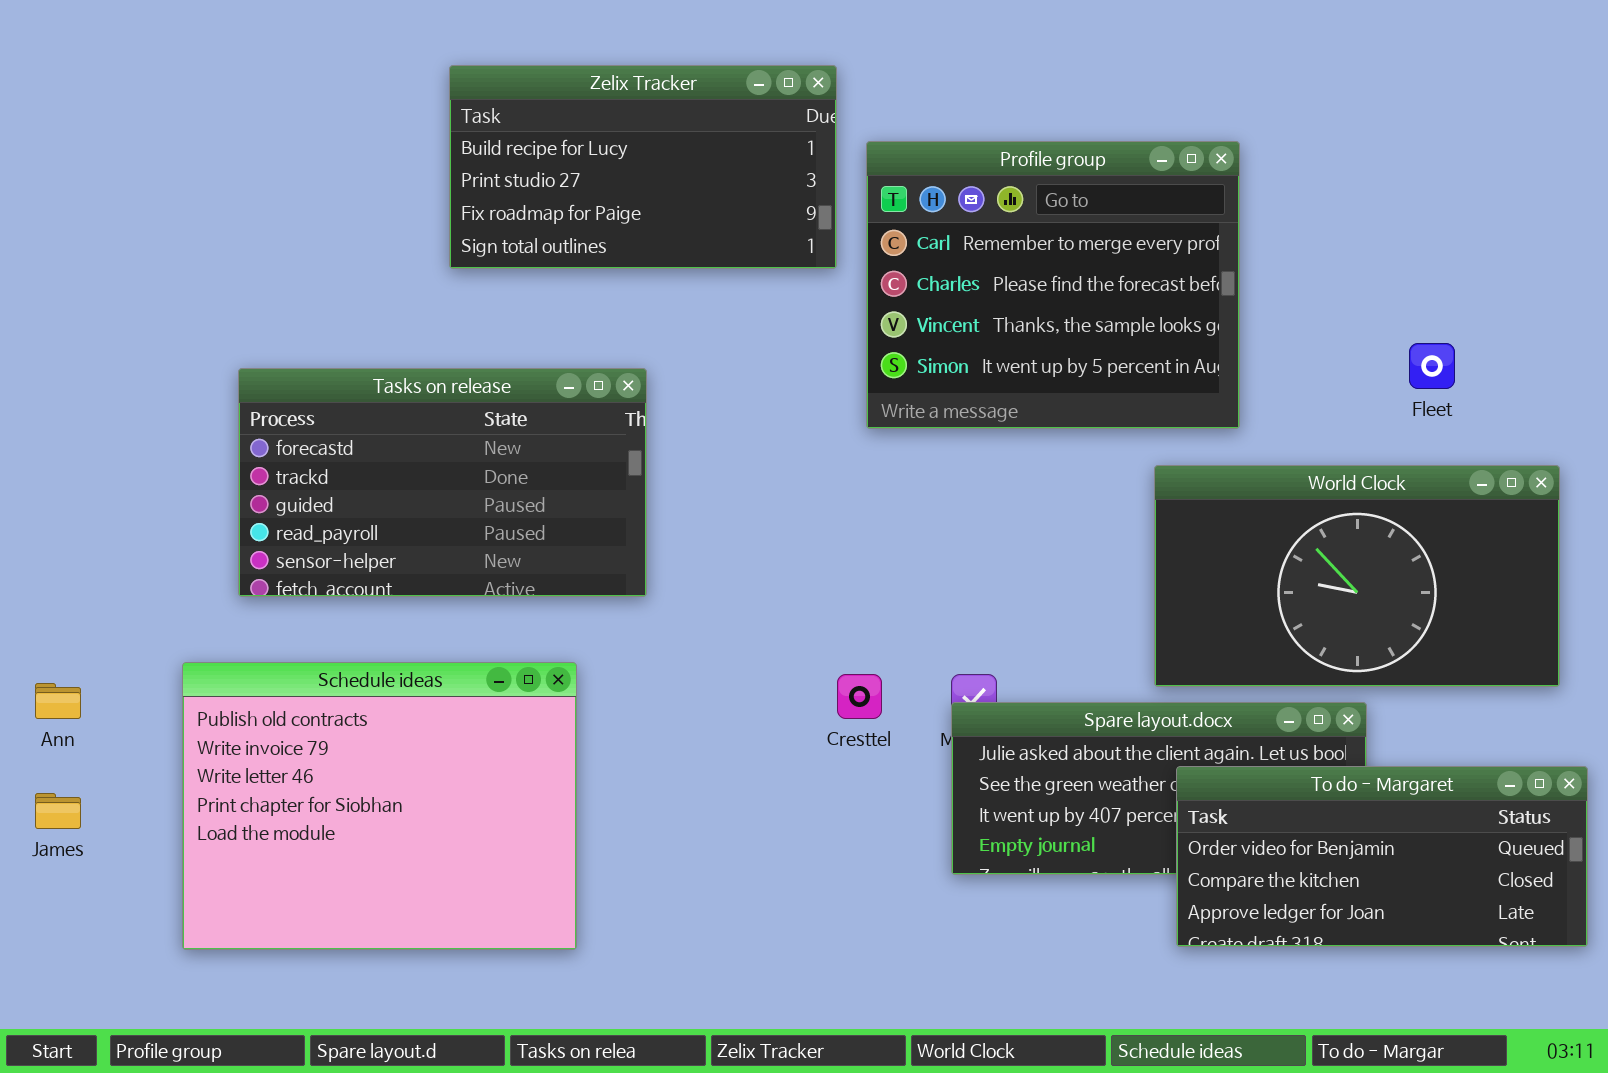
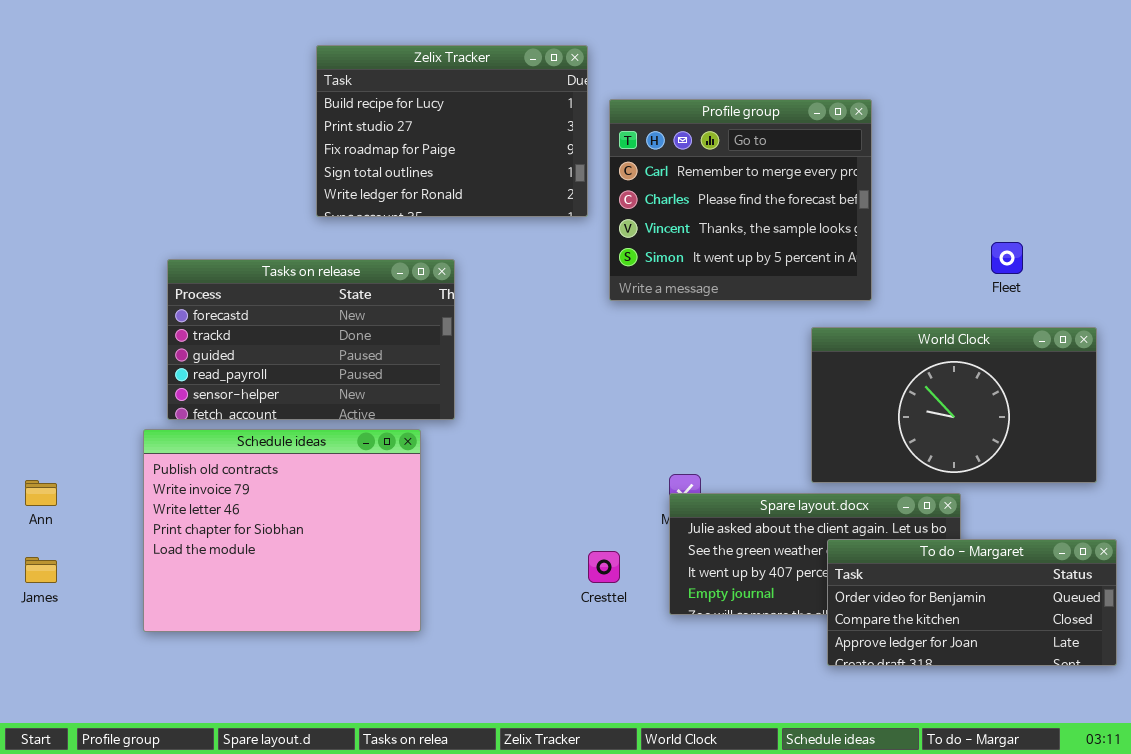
Zelix Tracker: [449,65,837,269] -> [316,45,588,217], resized
Schedule ideas: [182,662,577,950] -> [143,429,421,632], moved
Cresttel: [837,674,882,719] -> [588,551,620,583], moved

